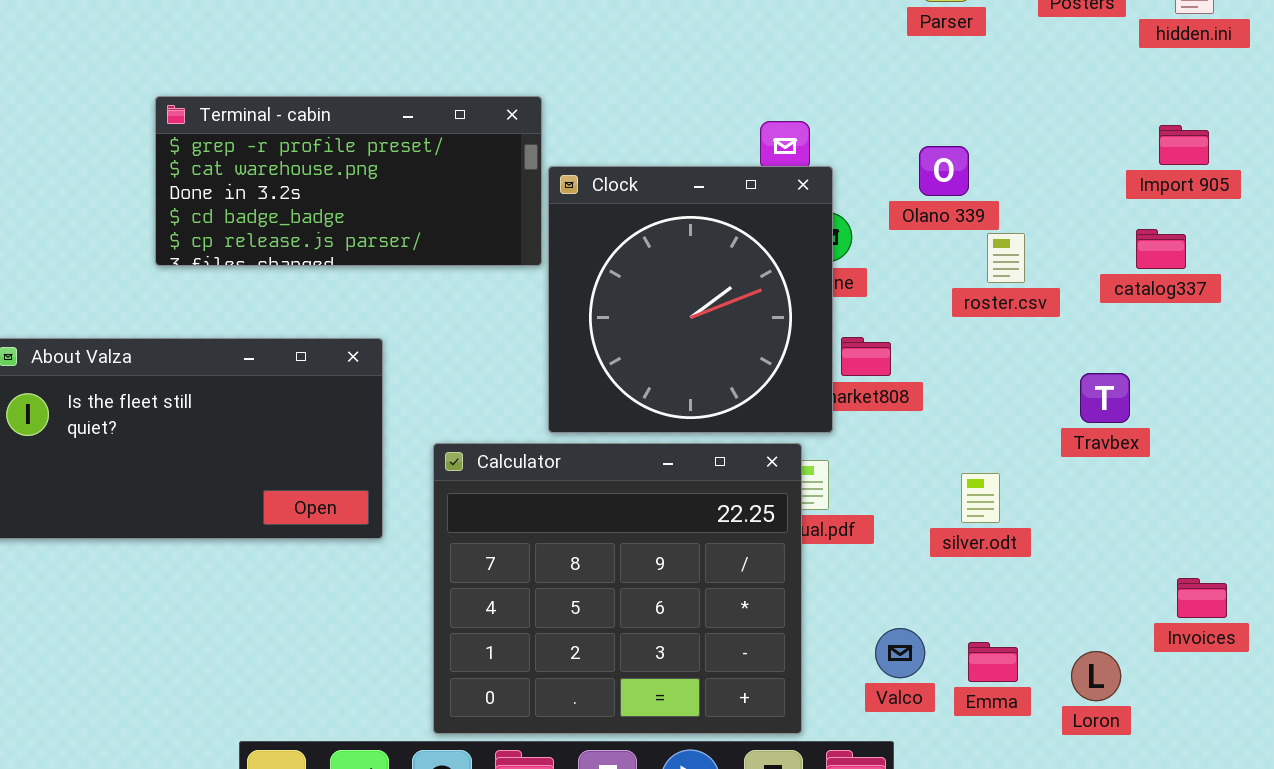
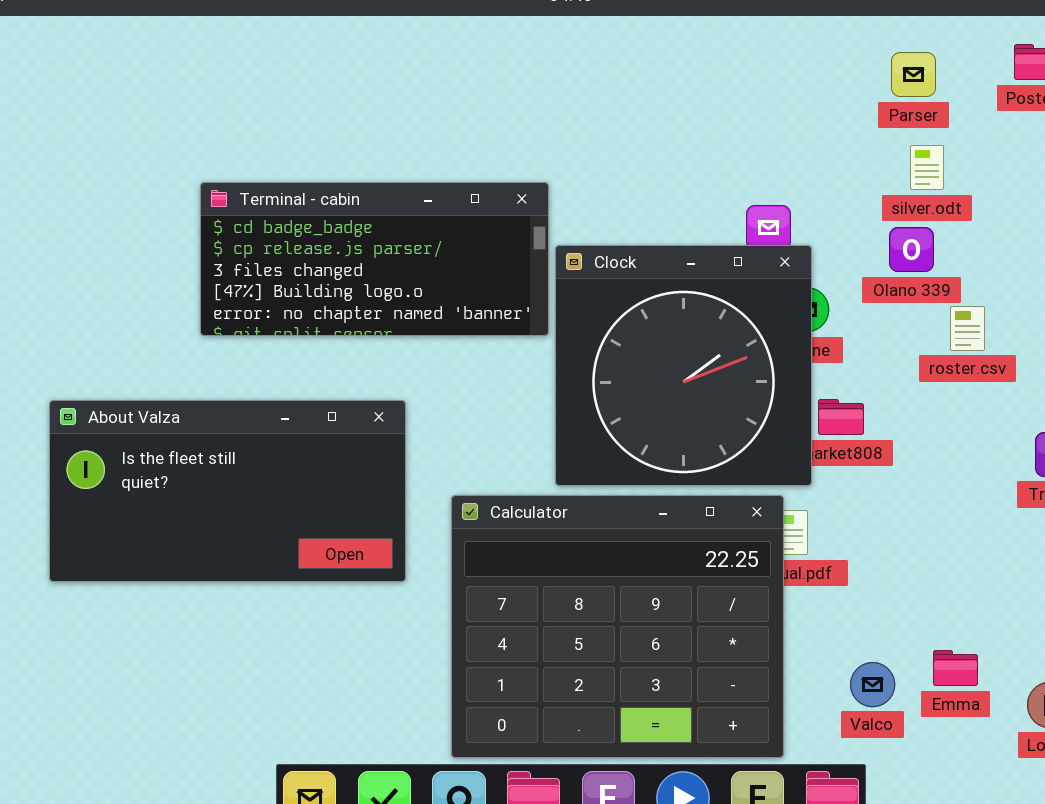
Terminal - cabin: [155,96,542,266] -> [200,182,549,336], scrolled down 3 rows
silver.odt: [961,473,1000,523] -> [910,145,944,190], moved
Emma: [968,642,1018,682] -> [933,650,978,686], moved

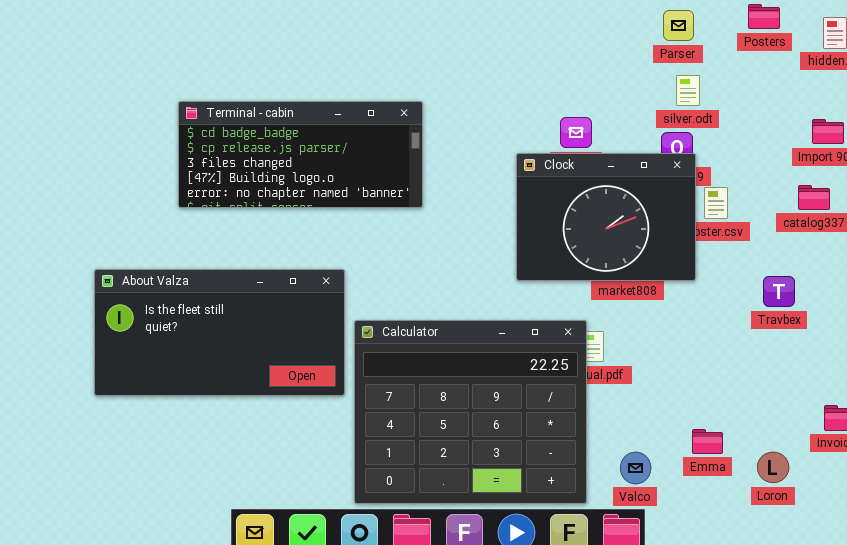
Clock: [555,245,812,486] -> [516,153,696,281], moved, resized
About Valza: [49,400,406,582] -> [94,269,345,396], moved
Valco: [850,662,895,707] -> [620,452,651,484], moved

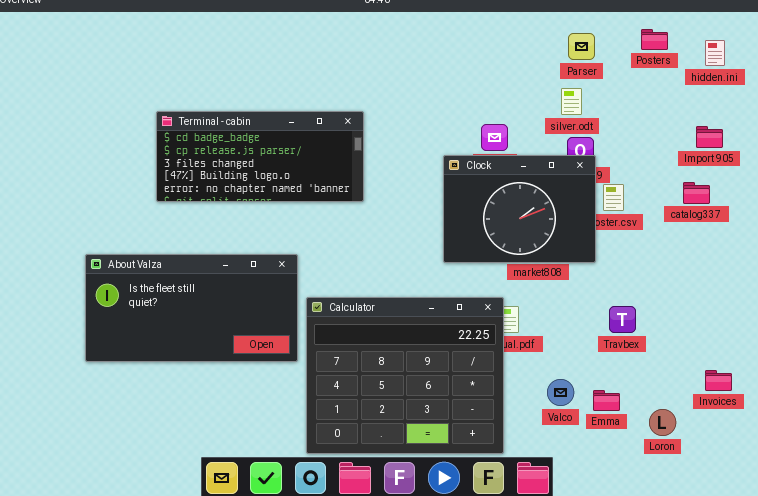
silver.odt: [676,75,700,106] -> [561,88,582,115], moved
Travbex: [763,276,795,307] -> [609,306,636,333], moved
Valco: [620,452,651,484] -> [547,379,574,406], moved

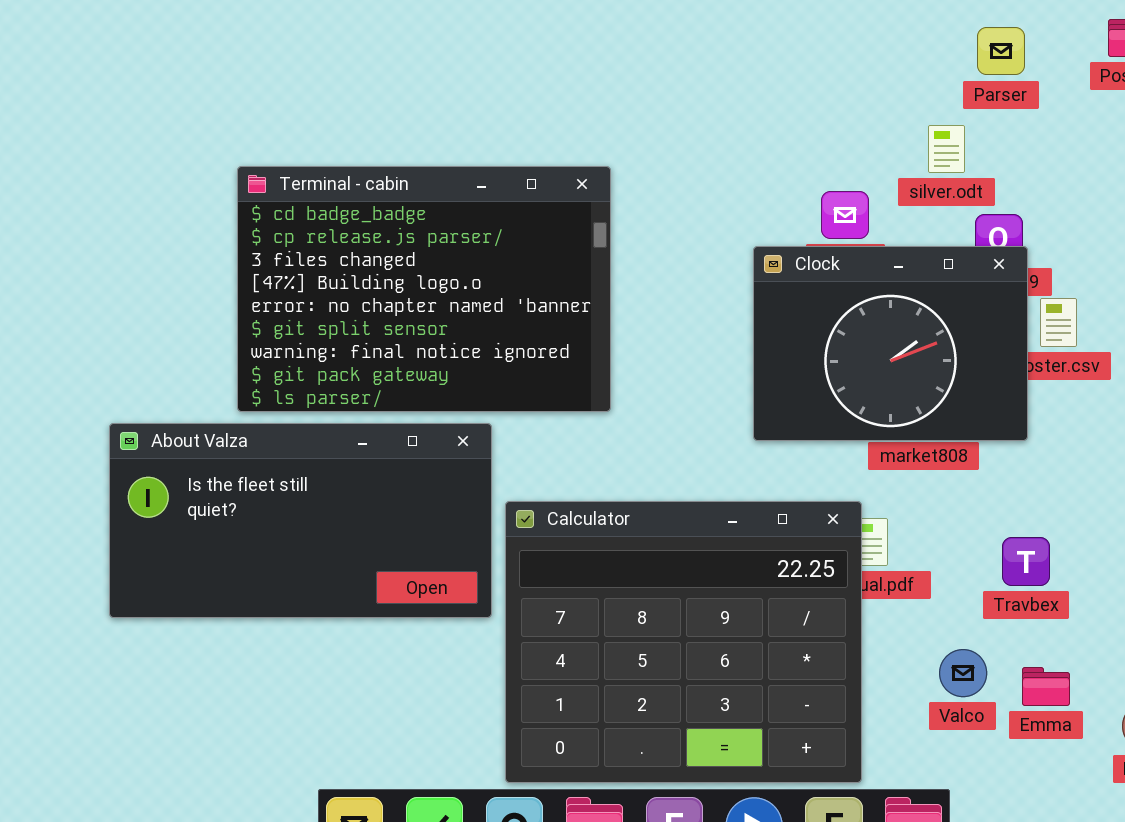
silver.odt: [561,88,582,115] -> [928,125,965,173], moved
Terminal - cabin: [156,111,364,202] -> [237,166,611,412], resized
Travbex: [609,306,636,333] -> [1002,537,1050,586], moved

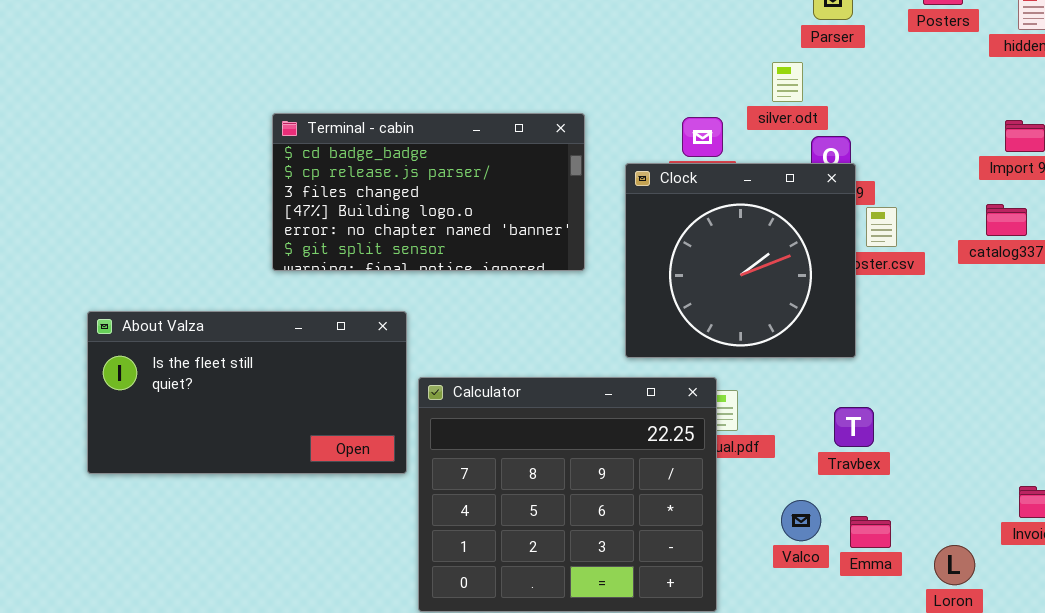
Terminal - cabin: [237,166,611,412] -> [272,113,585,271], moved, resized
Clock: [753,246,1028,441] -> [625,163,856,358], resized

